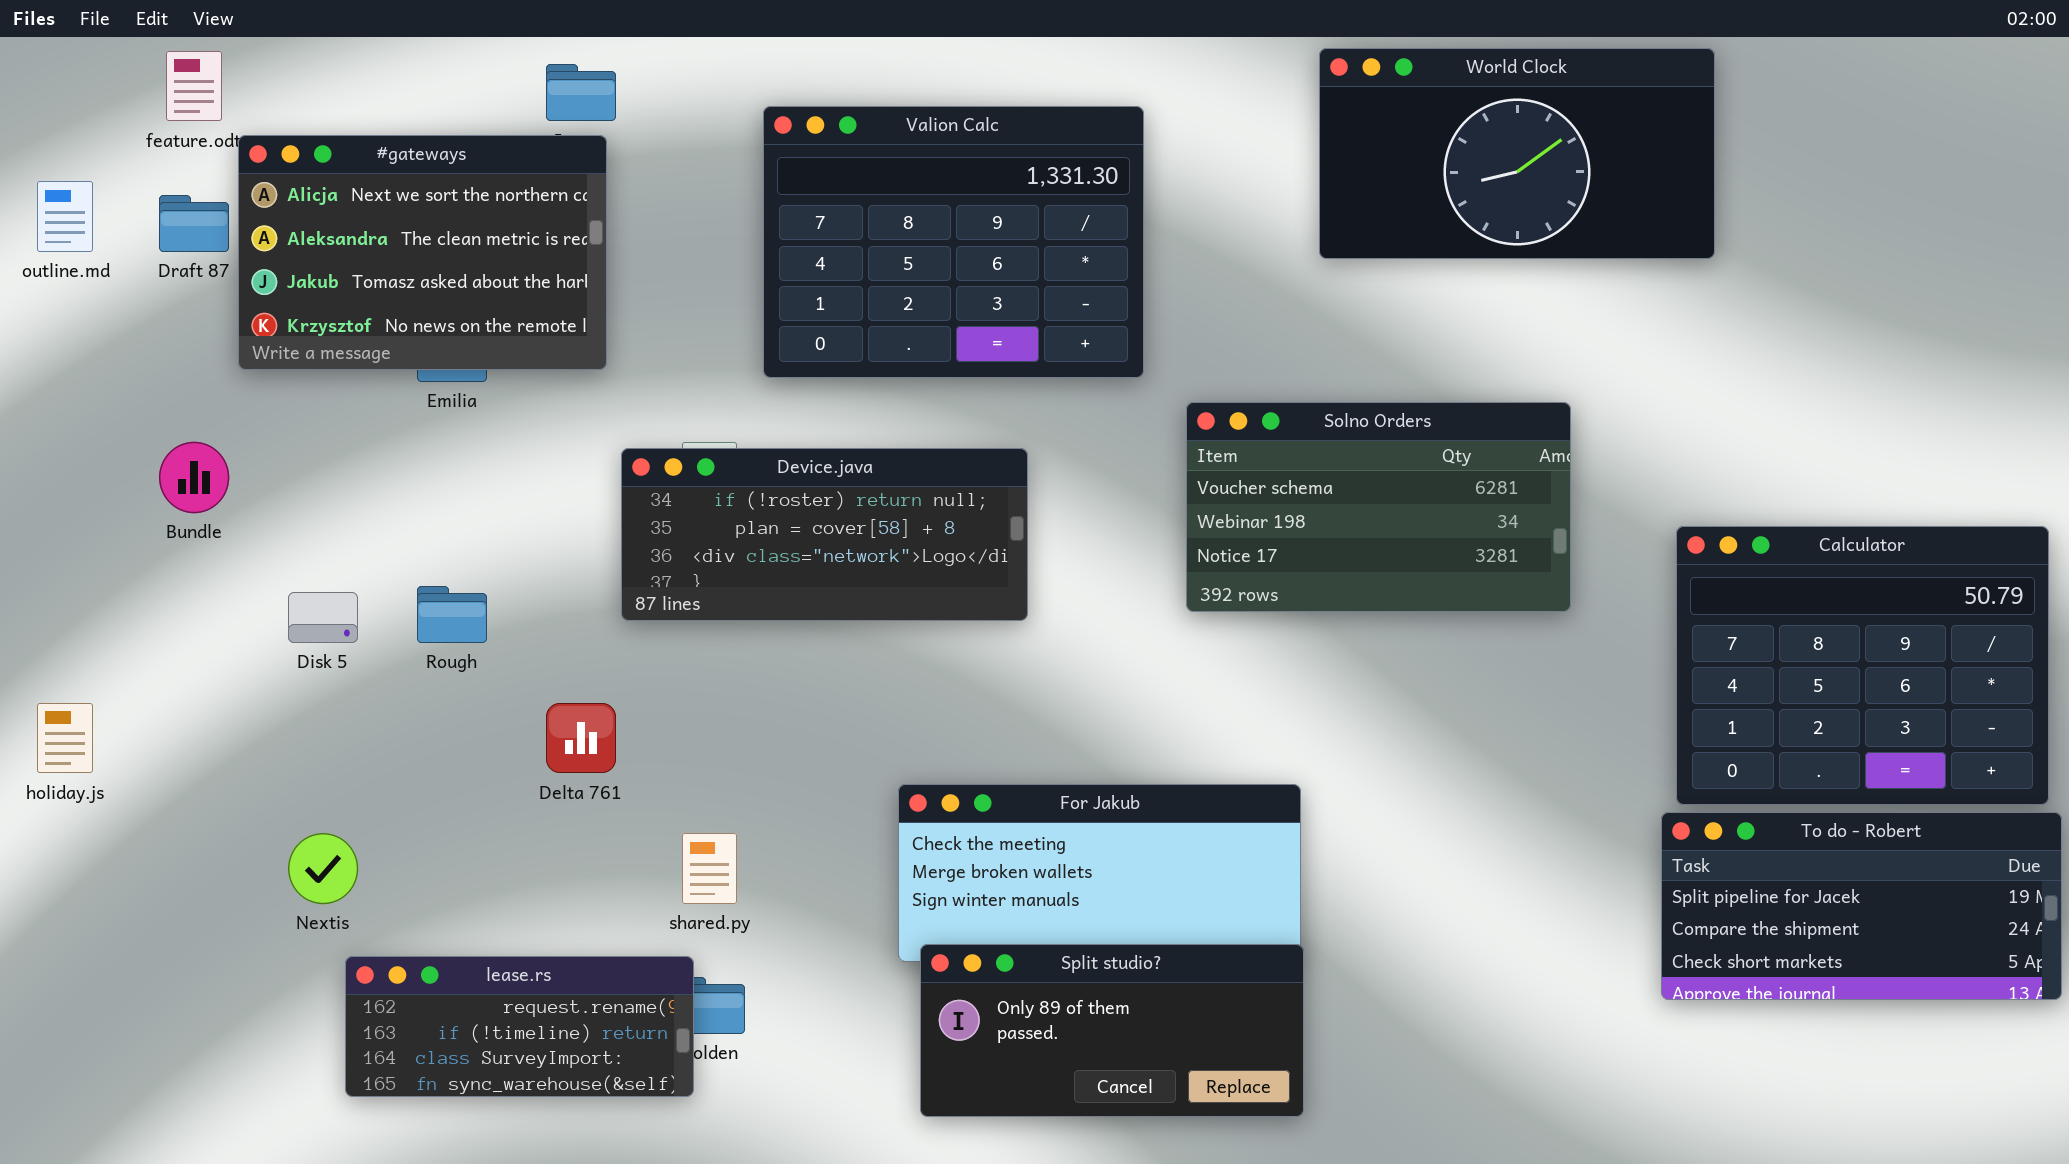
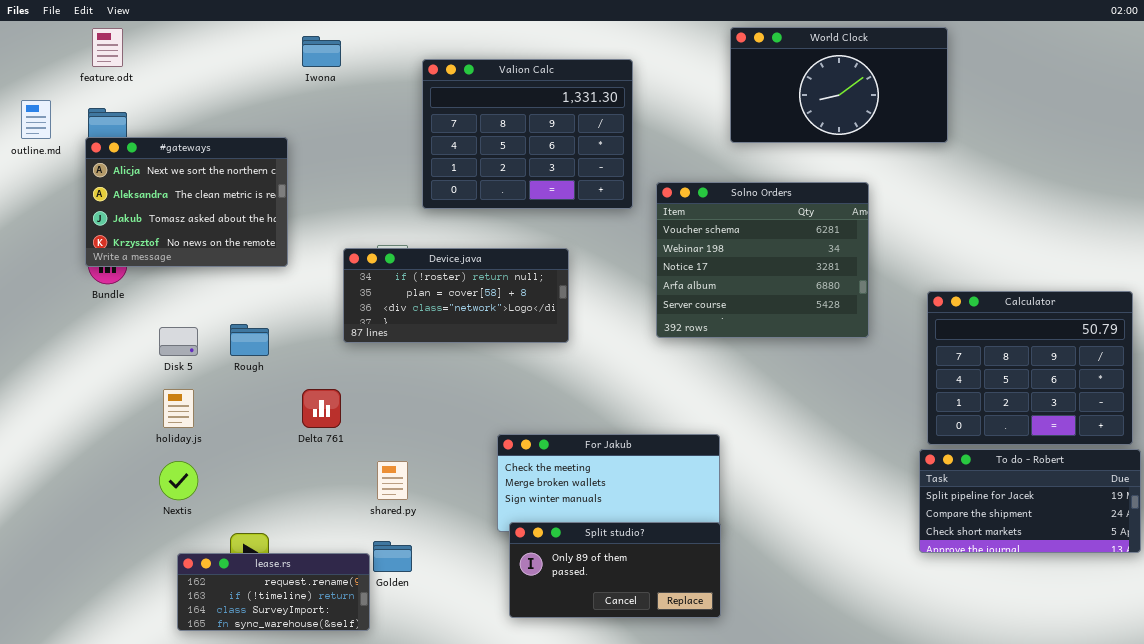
#gateways: [238,135,607,370] -> [85,137,288,267], moved
Solno Orders: [1186,402,1571,612] -> [656,182,869,338], resized
holiday.js: [37,703,93,773] -> [163,389,194,428], moved
lease.rs: [345,956,694,1097] -> [177,553,370,631], moved

